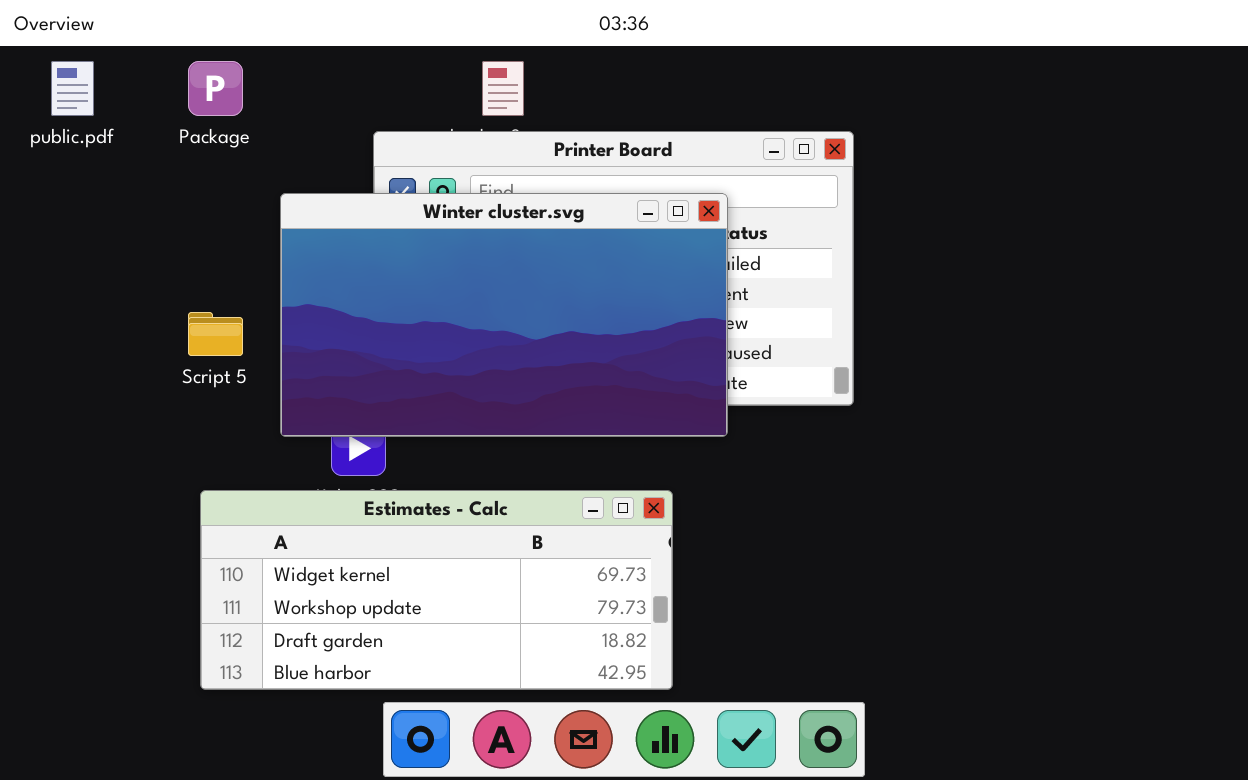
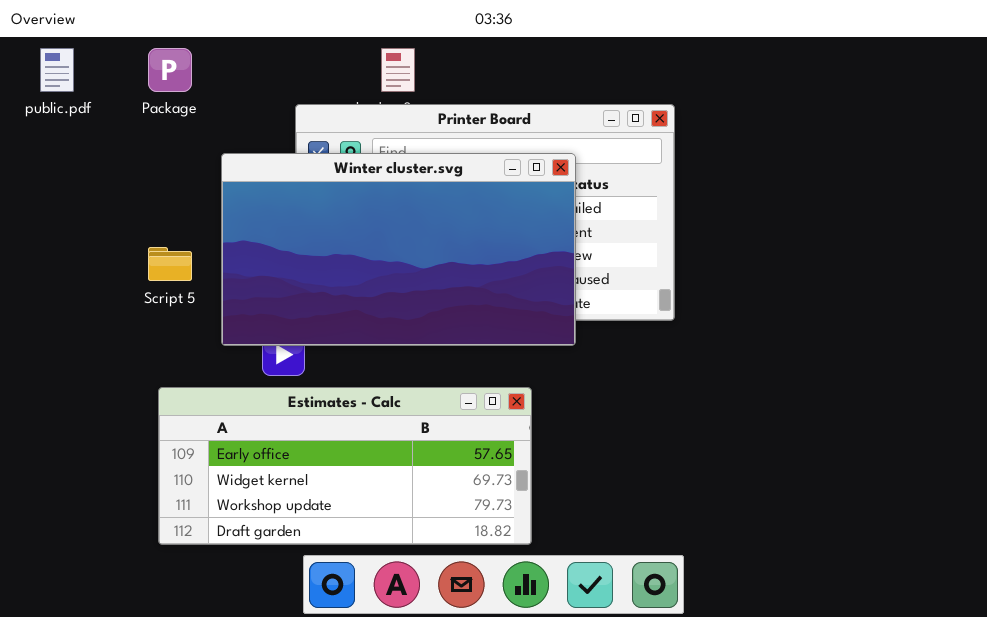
Estimates - Calc: [200,490,673,690] -> [158,387,532,545], scrolled up 1 row

